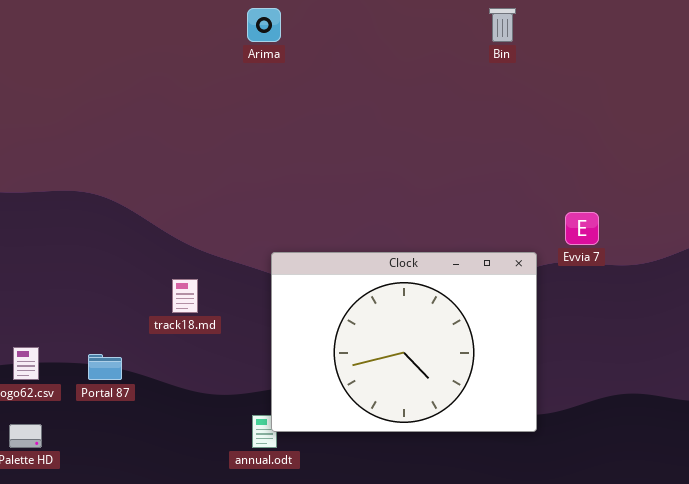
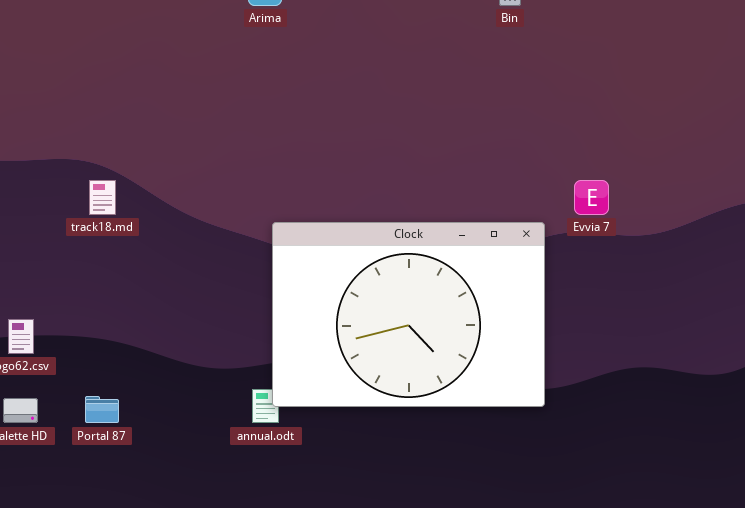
track18.md: [172,279,198,313] -> [89,180,116,215], moved
Portal 87: [88,354,122,380] -> [85,396,119,423], moved

